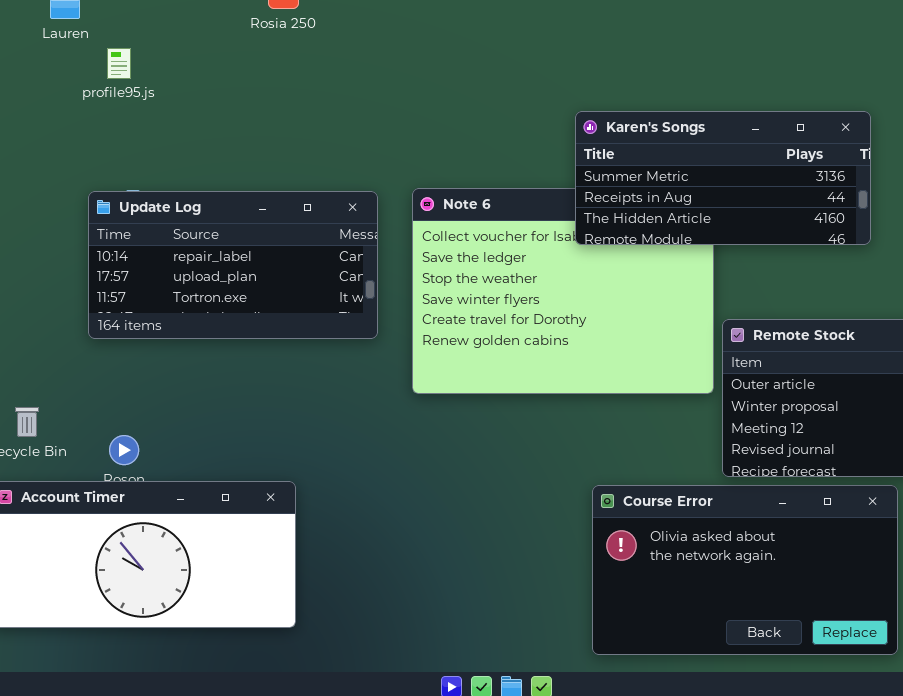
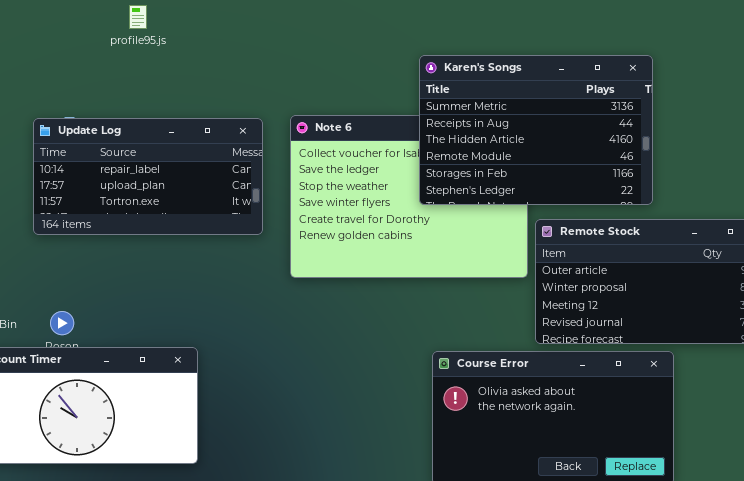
profile95.js: [107,48,131,79] -> [129,5,147,29], moved
Karen's Songs: [575,111,871,245] -> [419,55,653,205], resized

